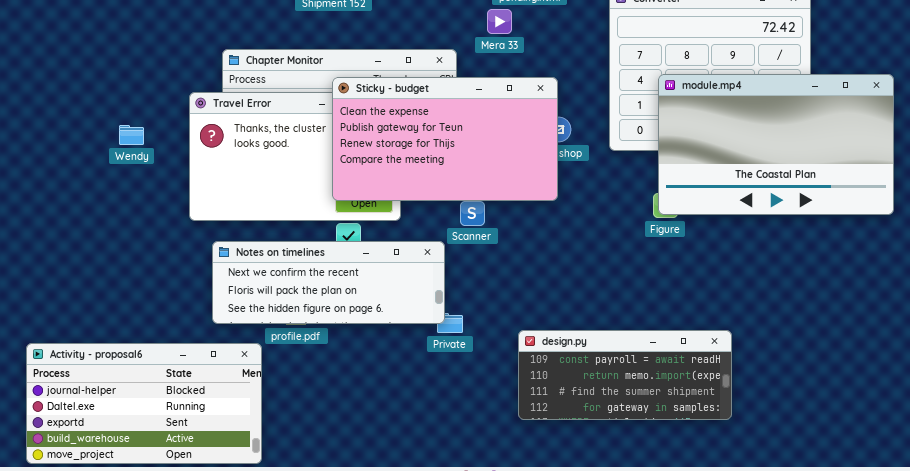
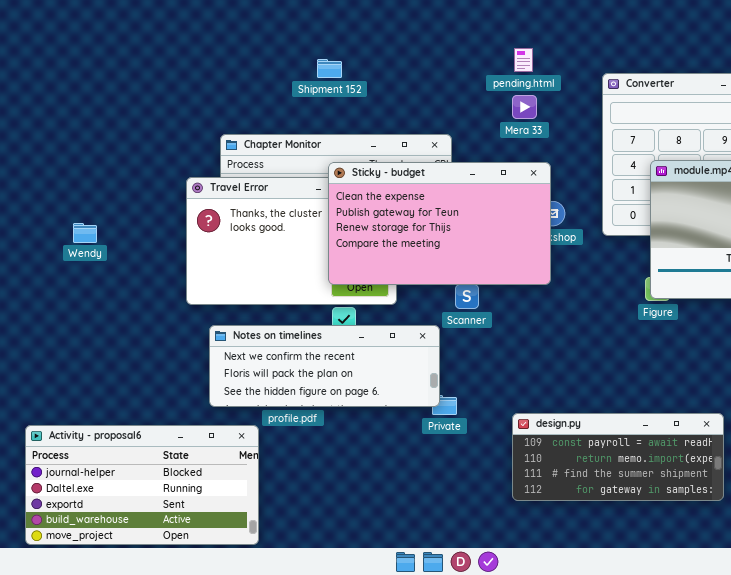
Mera 33: [487,9,512,34] -> [512,95,537,119], moved
Wendy: [119,125,144,145] -> [73,223,97,243], moved

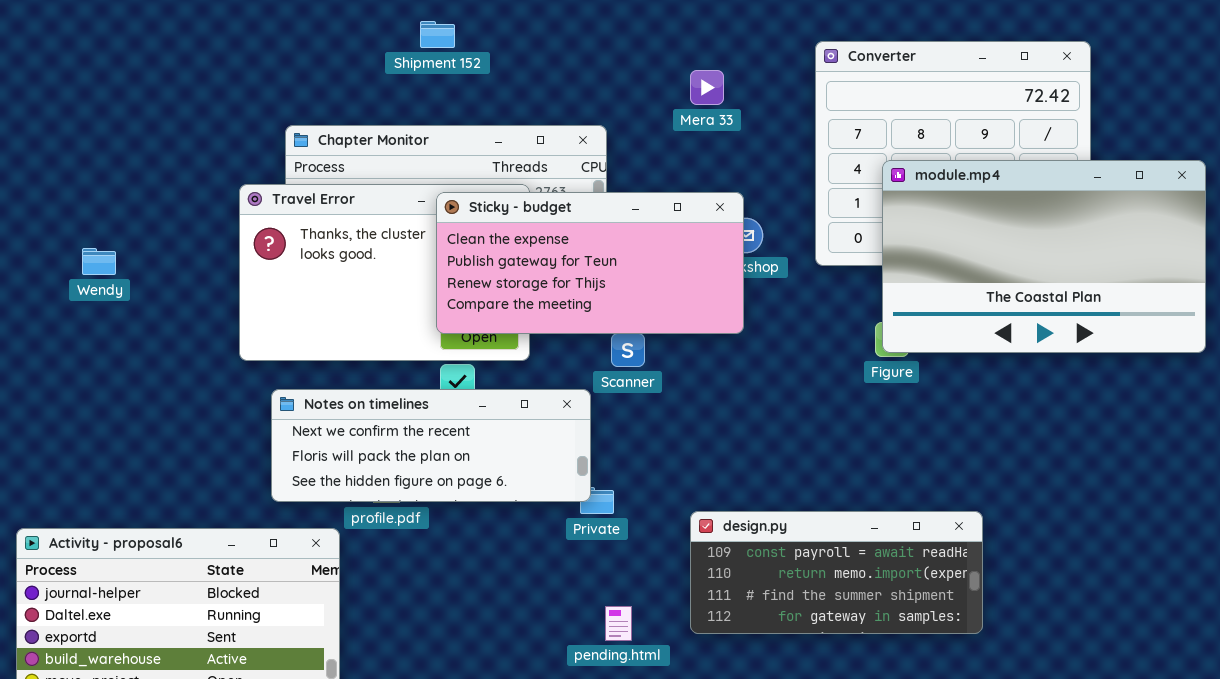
pending.html: [514,48,533,72] -> [605,606,632,641], moved
Sticky - budget: [328,162,551,285] -> [436,192,744,334], resized

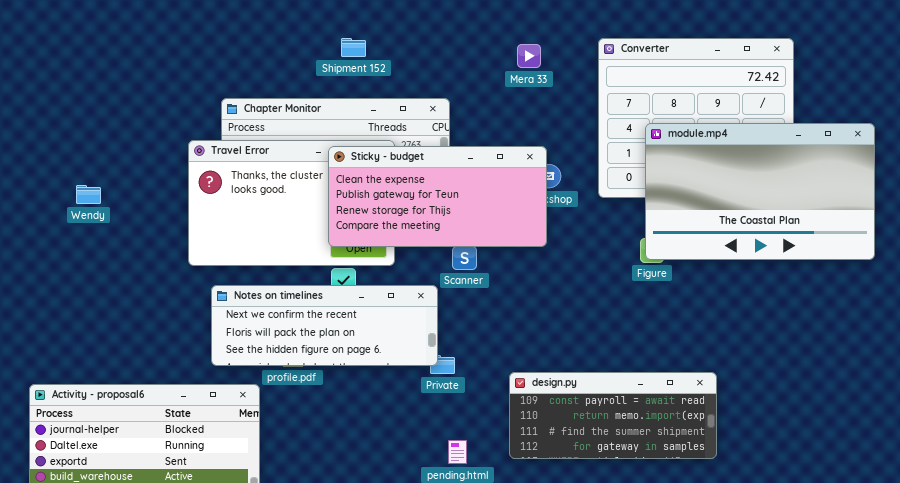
Shipment 152: [420,21,455,48] -> [341,38,366,57], moved
Mera 33: [690,70,724,105] -> [517,44,541,68], moved

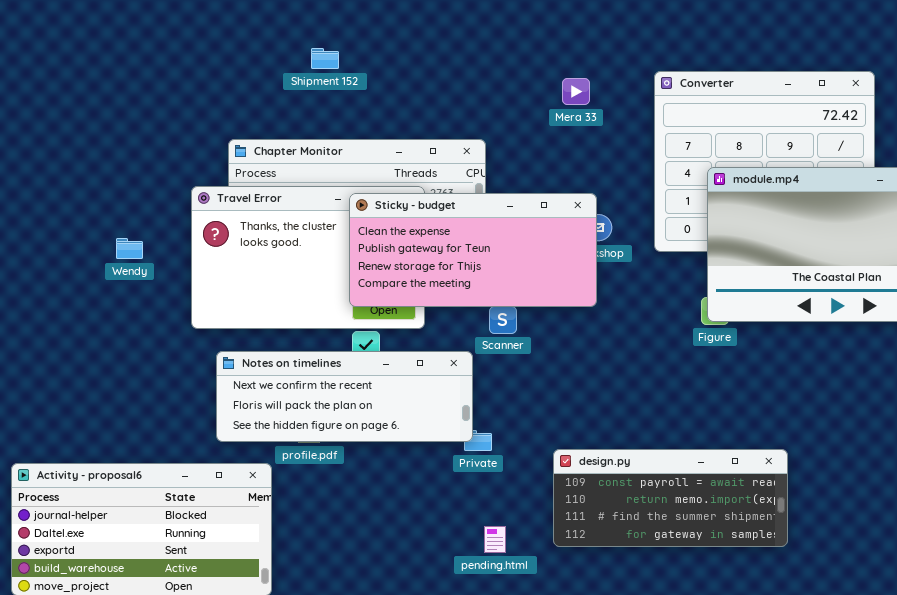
Shipment 152: [341,38,366,57] -> [311,48,339,69], moved
Wendy: [76,185,101,204] -> [116,238,143,259], moved

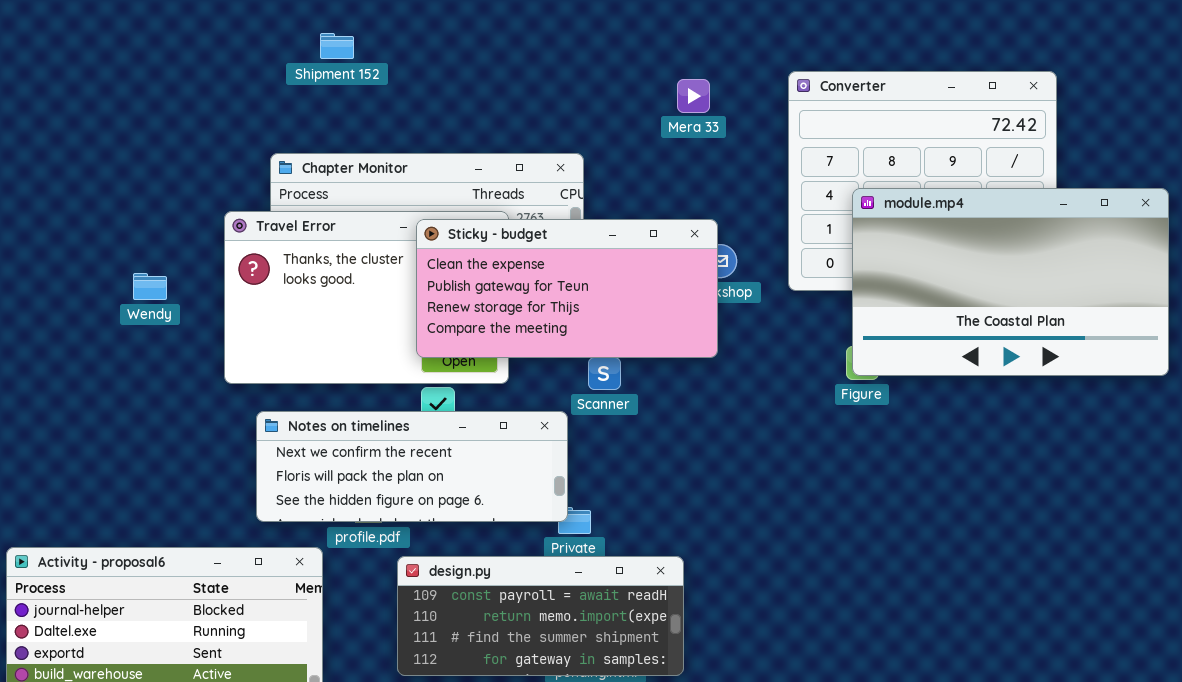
Shipment 152: [311,48,339,69] -> [320,33,354,59], moved
design.py: [553,449,788,547] -> [397,556,684,676], moved

